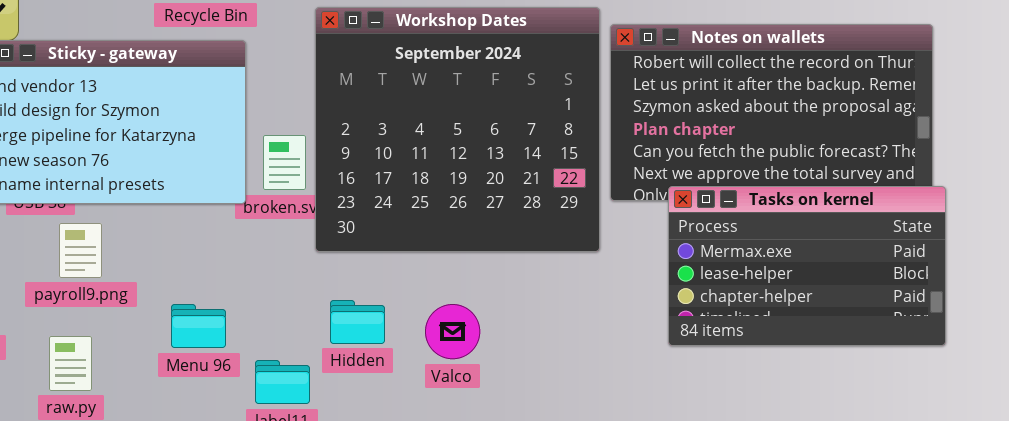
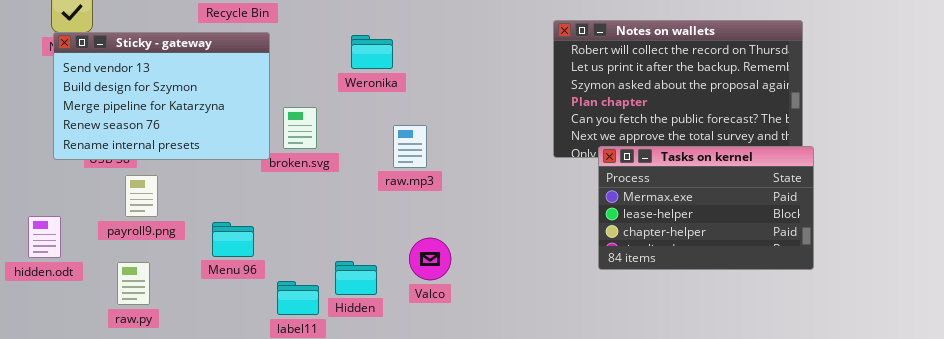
Workshop Dates: [315,7,600,252] -> none, closed
Hidden: [330,300,385,344] -> [335,261,377,295], moved
Menu 96: [171,304,226,348] -> [212,222,254,257], moved

